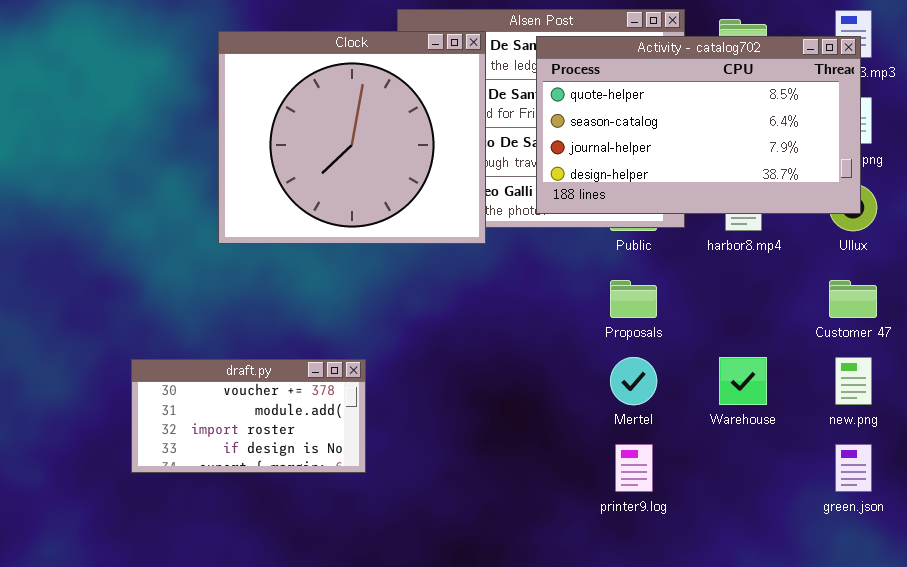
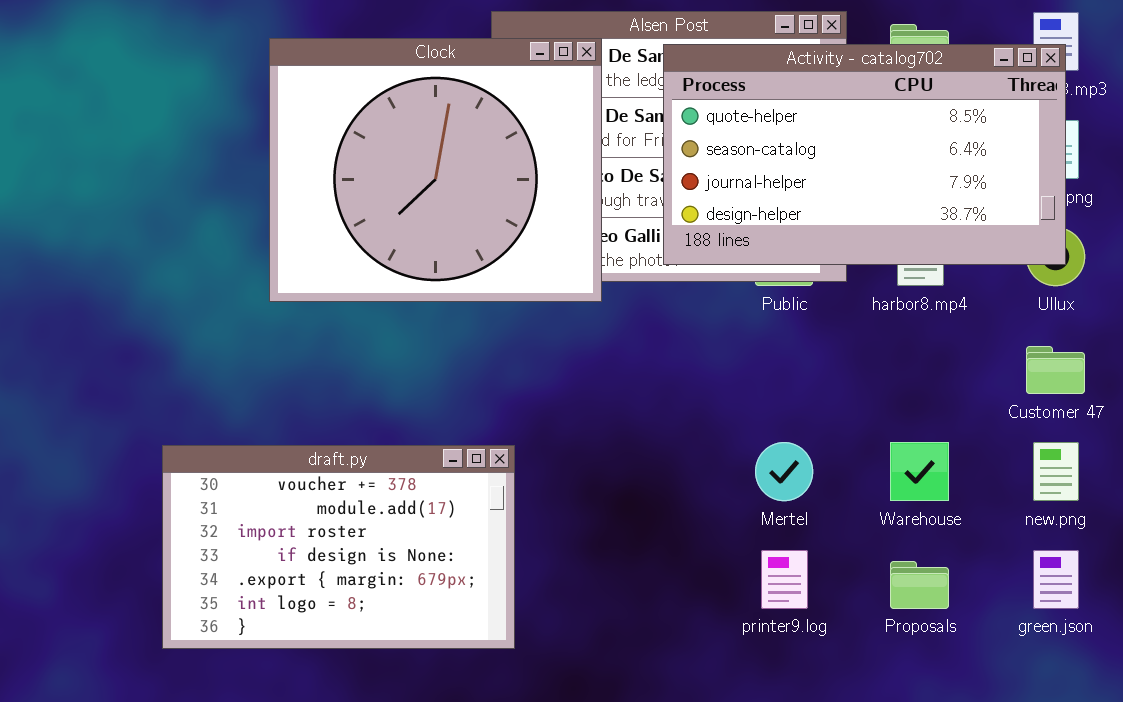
Proposals: [610,280,657,318] -> [890,561,949,609], moved
draft.py: [131,359,366,473] -> [162,445,515,649], resized

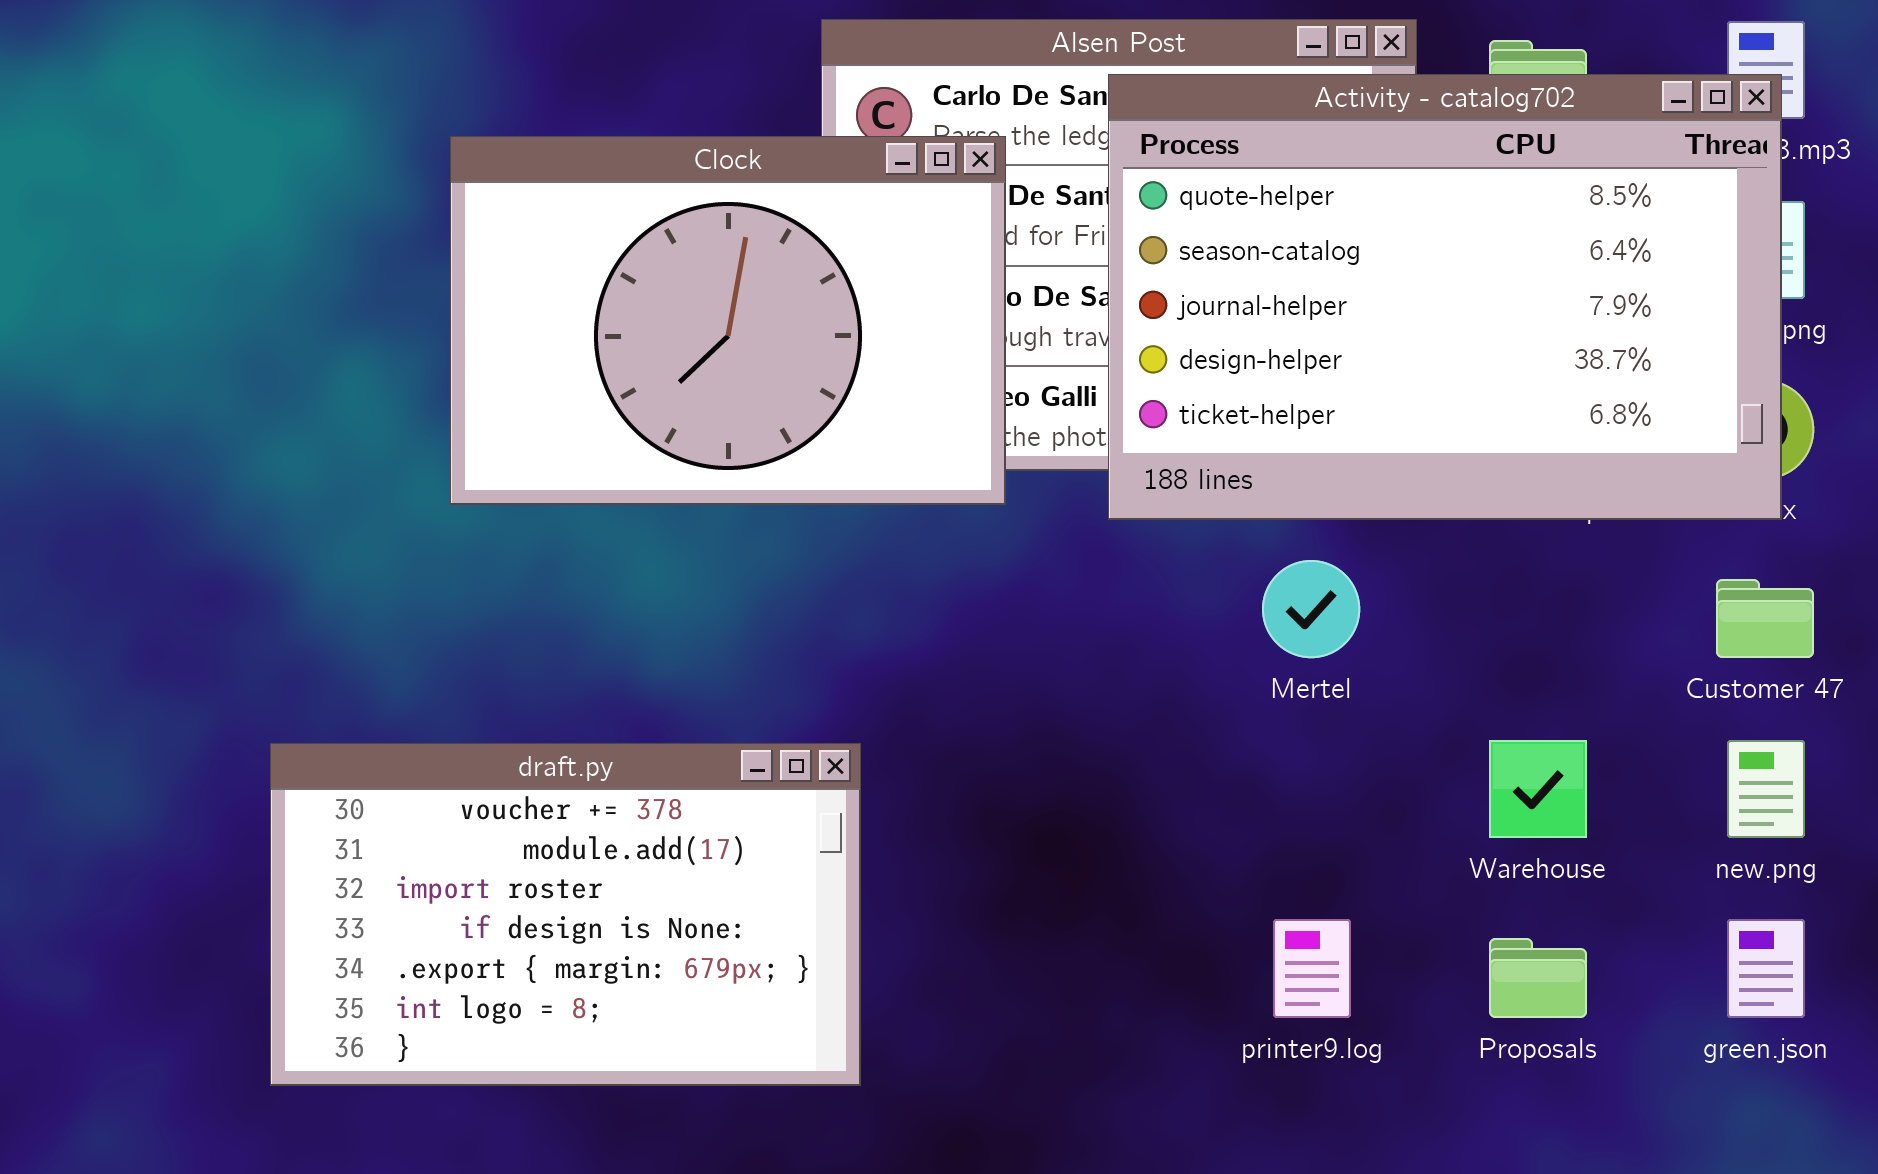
Clock: [269,38,602,302] -> [450,136,1006,505], resized
Activity - catalog702: [663,44,1066,265] -> [1108,74,1782,520], resized
Mertel: [755,442,813,501] -> [1262,560,1360,658], moved

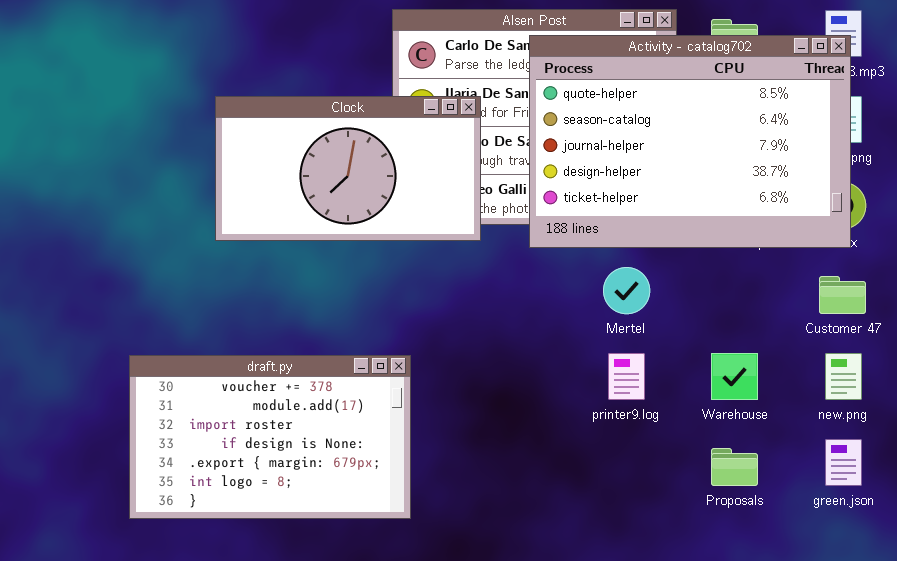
Clock: [450,136,1006,505] -> [215,96,481,241], resized
printer9.log: [1273,919,1351,1018] -> [608,353,645,400], moved

